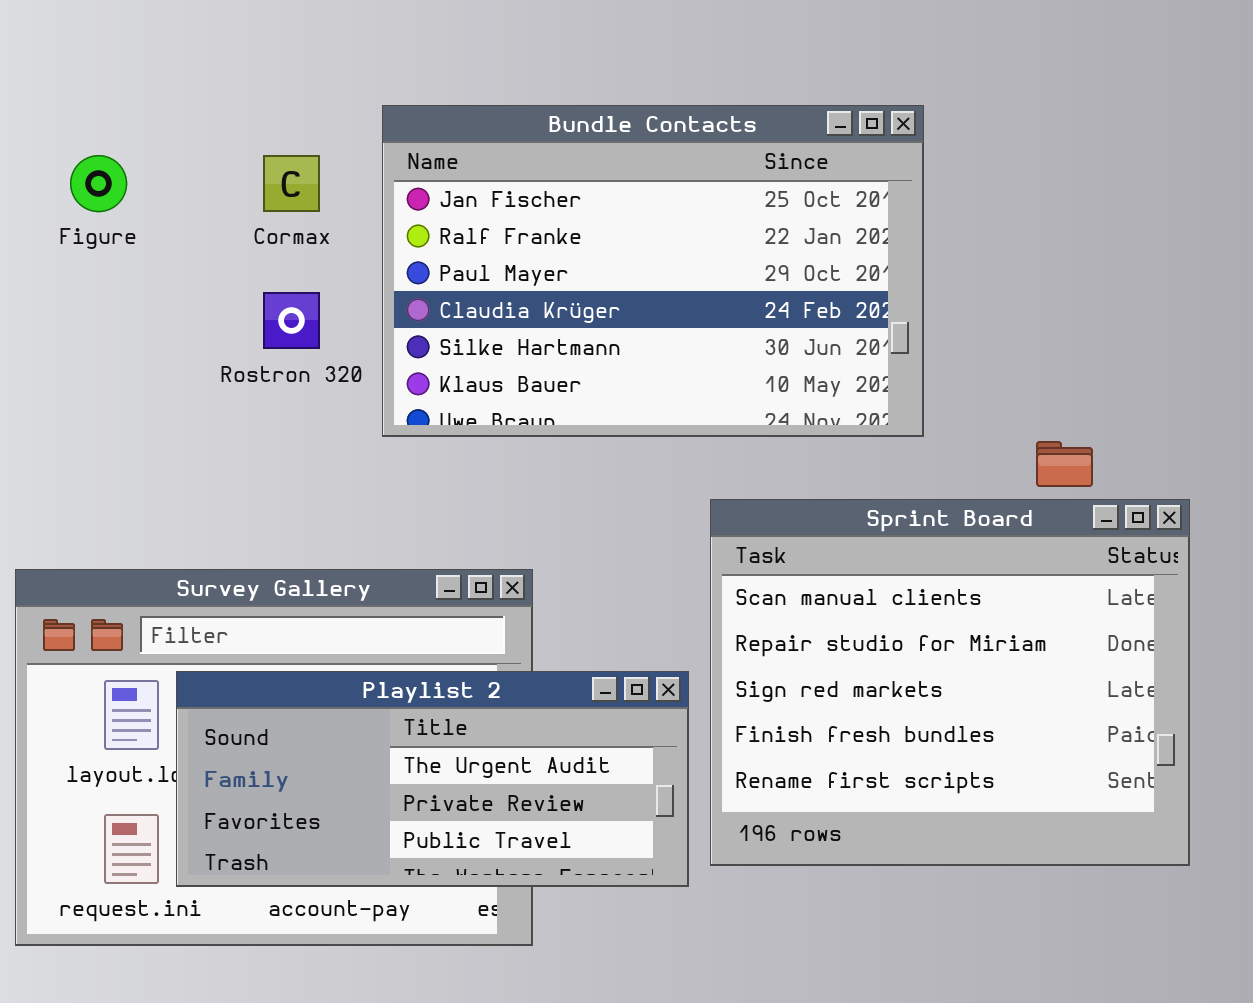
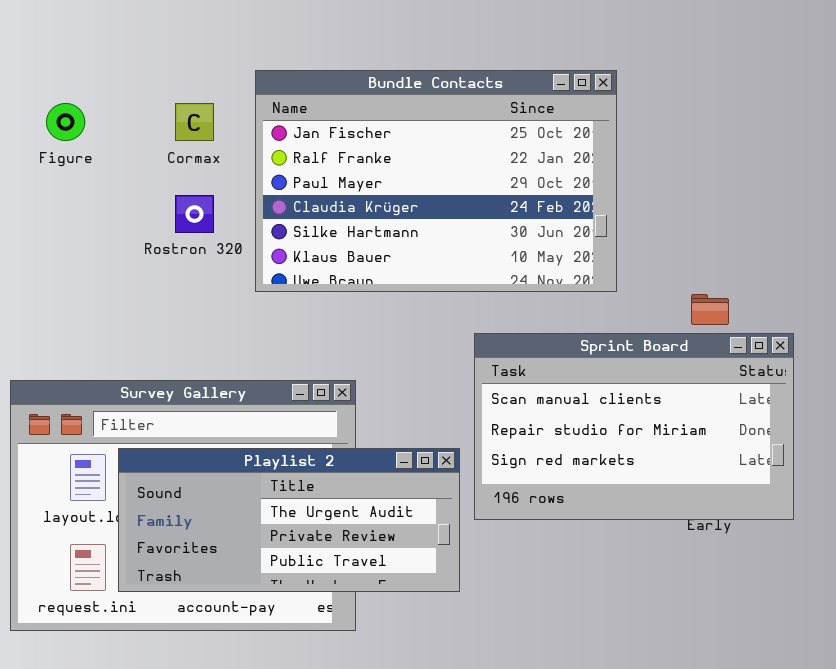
Sprint Board: [710,499,1190,866] -> [474,333,794,520], resized

